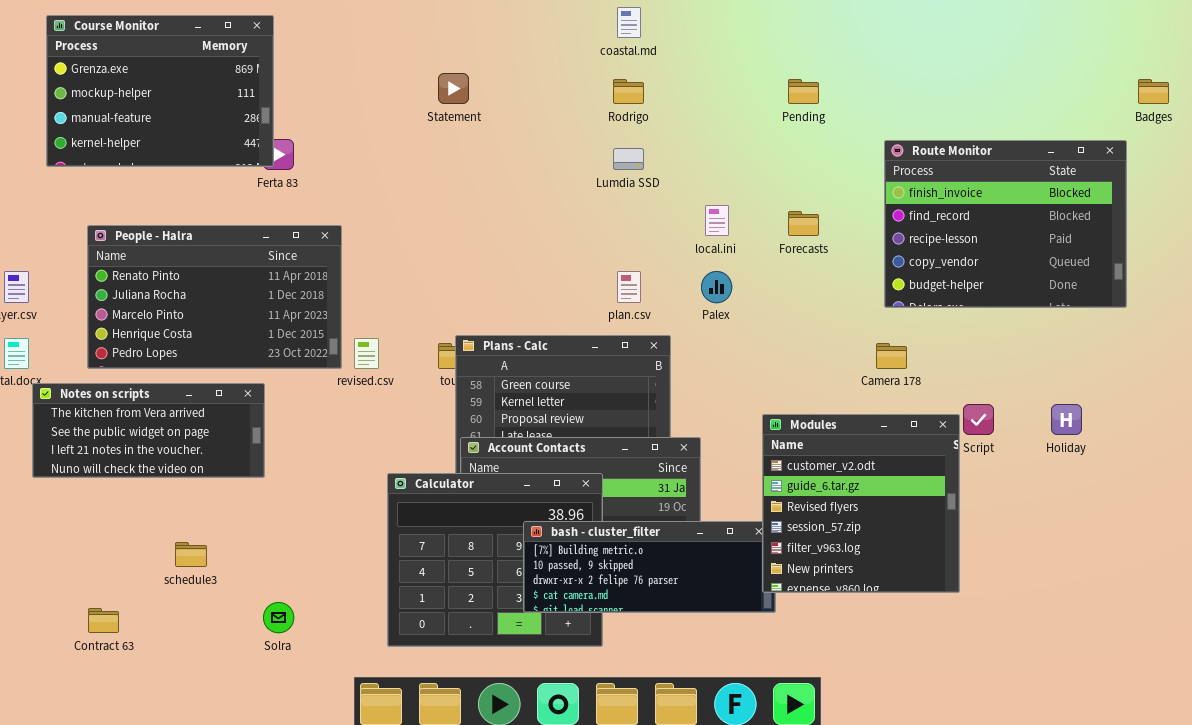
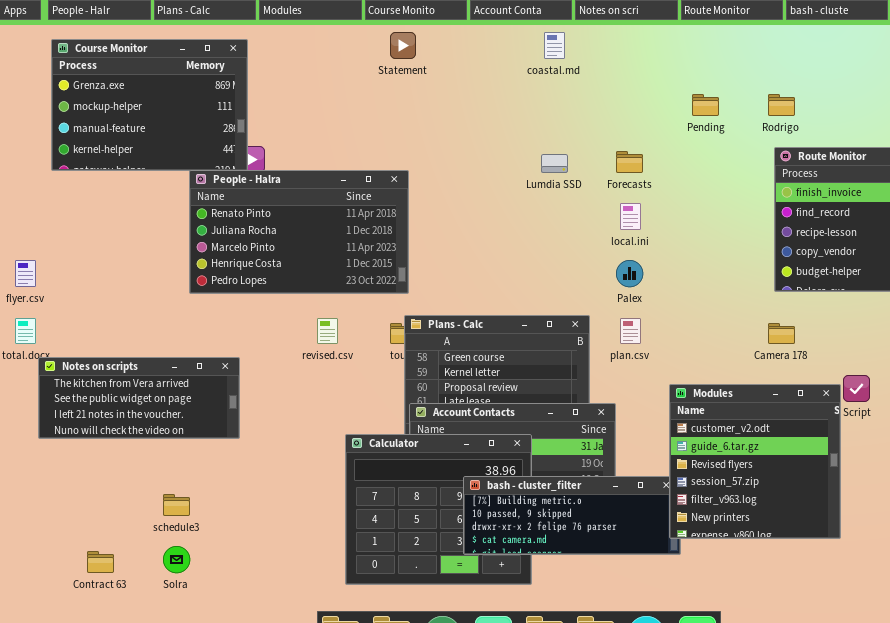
Statement: [438,73,469,104] -> [390,32,416,59], moved
Rodrigo: [613,79,644,104] -> [768,94,795,116], moved
Forecasts: [788,211,819,236] -> [616,151,643,173], moved
People - Halra: [87,225,342,369] -> [189,170,409,294], moved
plan.csv: [617,271,641,303] -> [620,318,641,344], moved
Solra: [263,602,294,633] -> [163,546,190,573], moved

